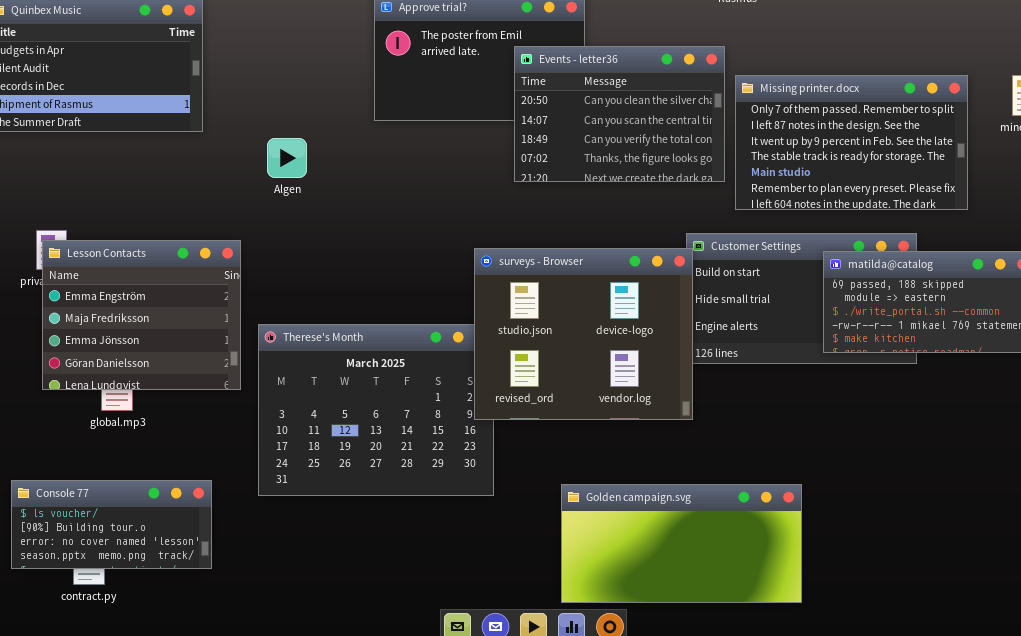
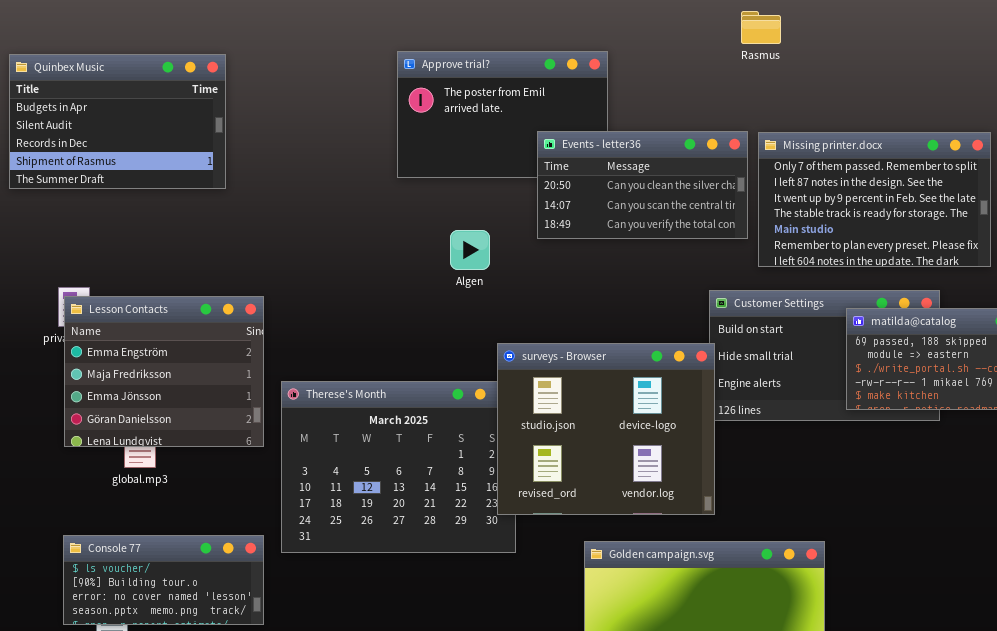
Events - letter36: [514,46,725,182] -> [537,131,748,239], resized
Algen: [267,138,307,178] -> [450,230,490,270], moved
surveys - Browser: [474,248,693,420] -> [497,343,715,515], moved
Console 77: [11,480,212,569] -> [63,535,264,625], moved

